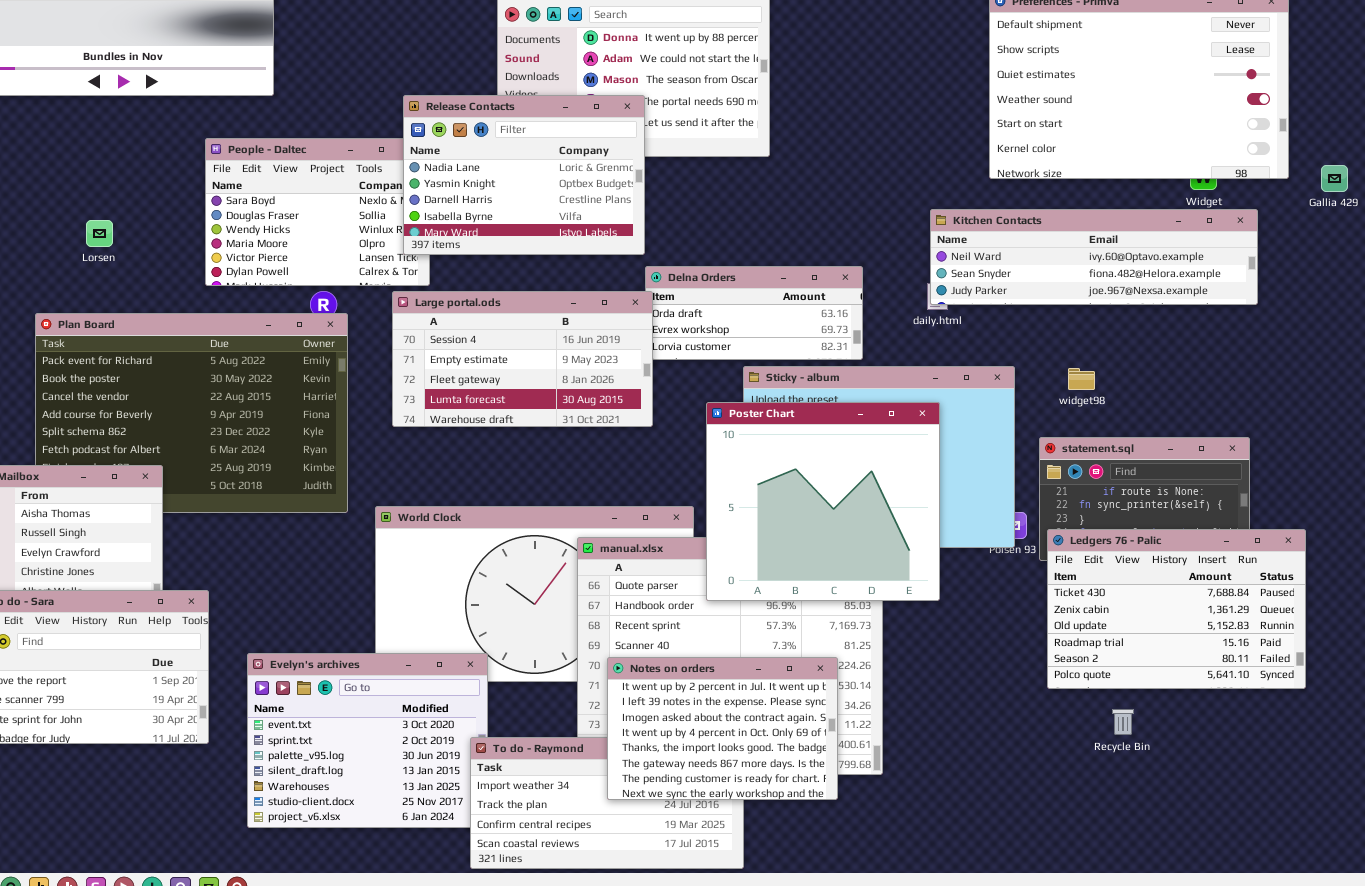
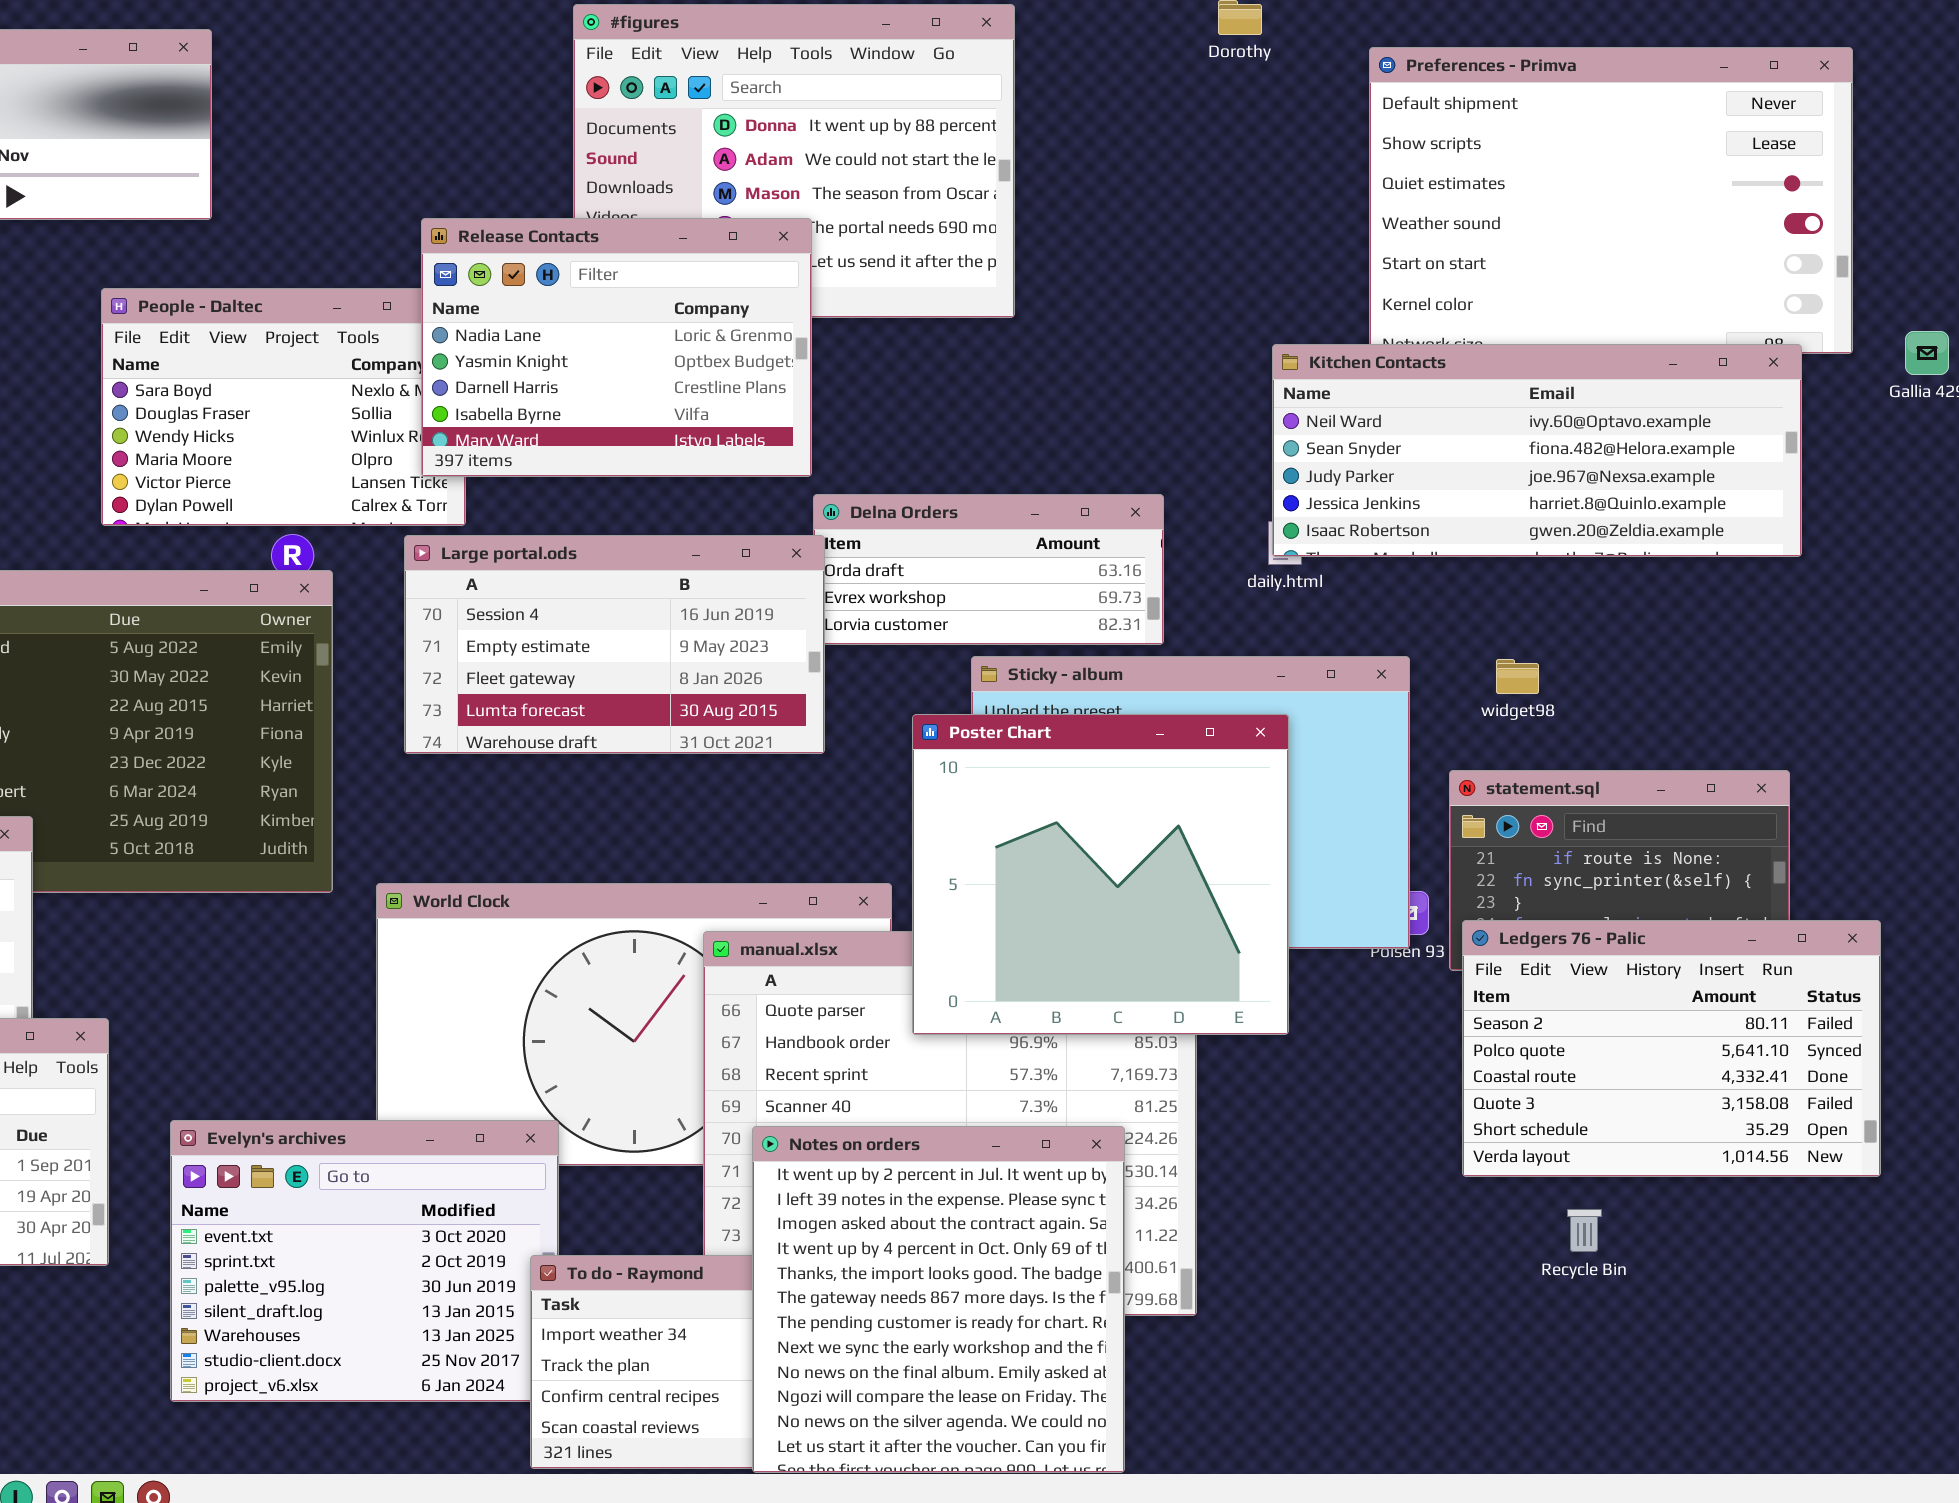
Kitchen Contacts: [930,209,1258,305] -> [1272,344,1802,557], resized
Ledgers 76 - Palic: [1047,529,1306,689] -> [1462,920,1881,1177], scrolled down 4 rows
Notes on orders: [607,657,838,800] -> [752,1126,1125,1473], resized

